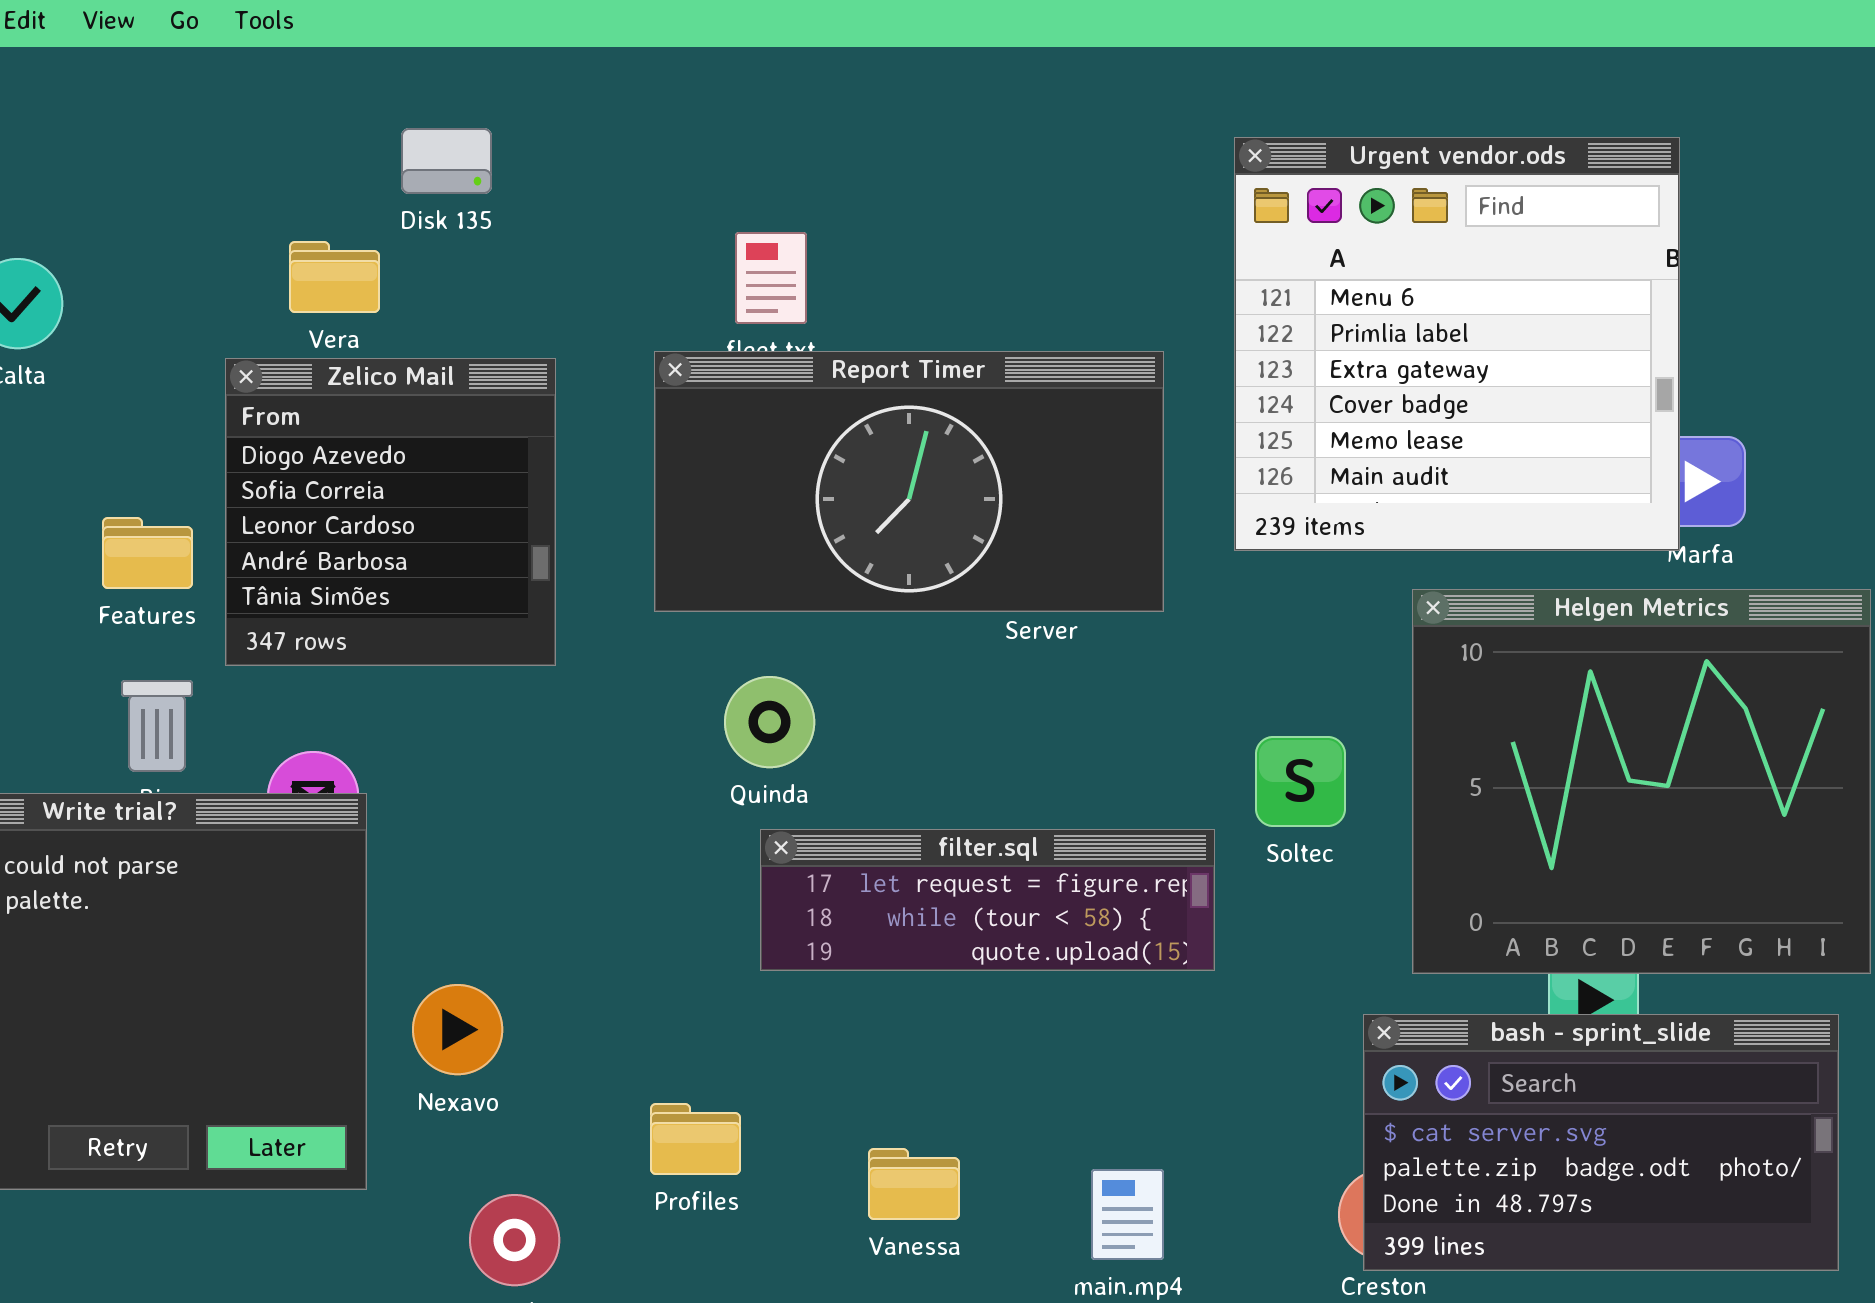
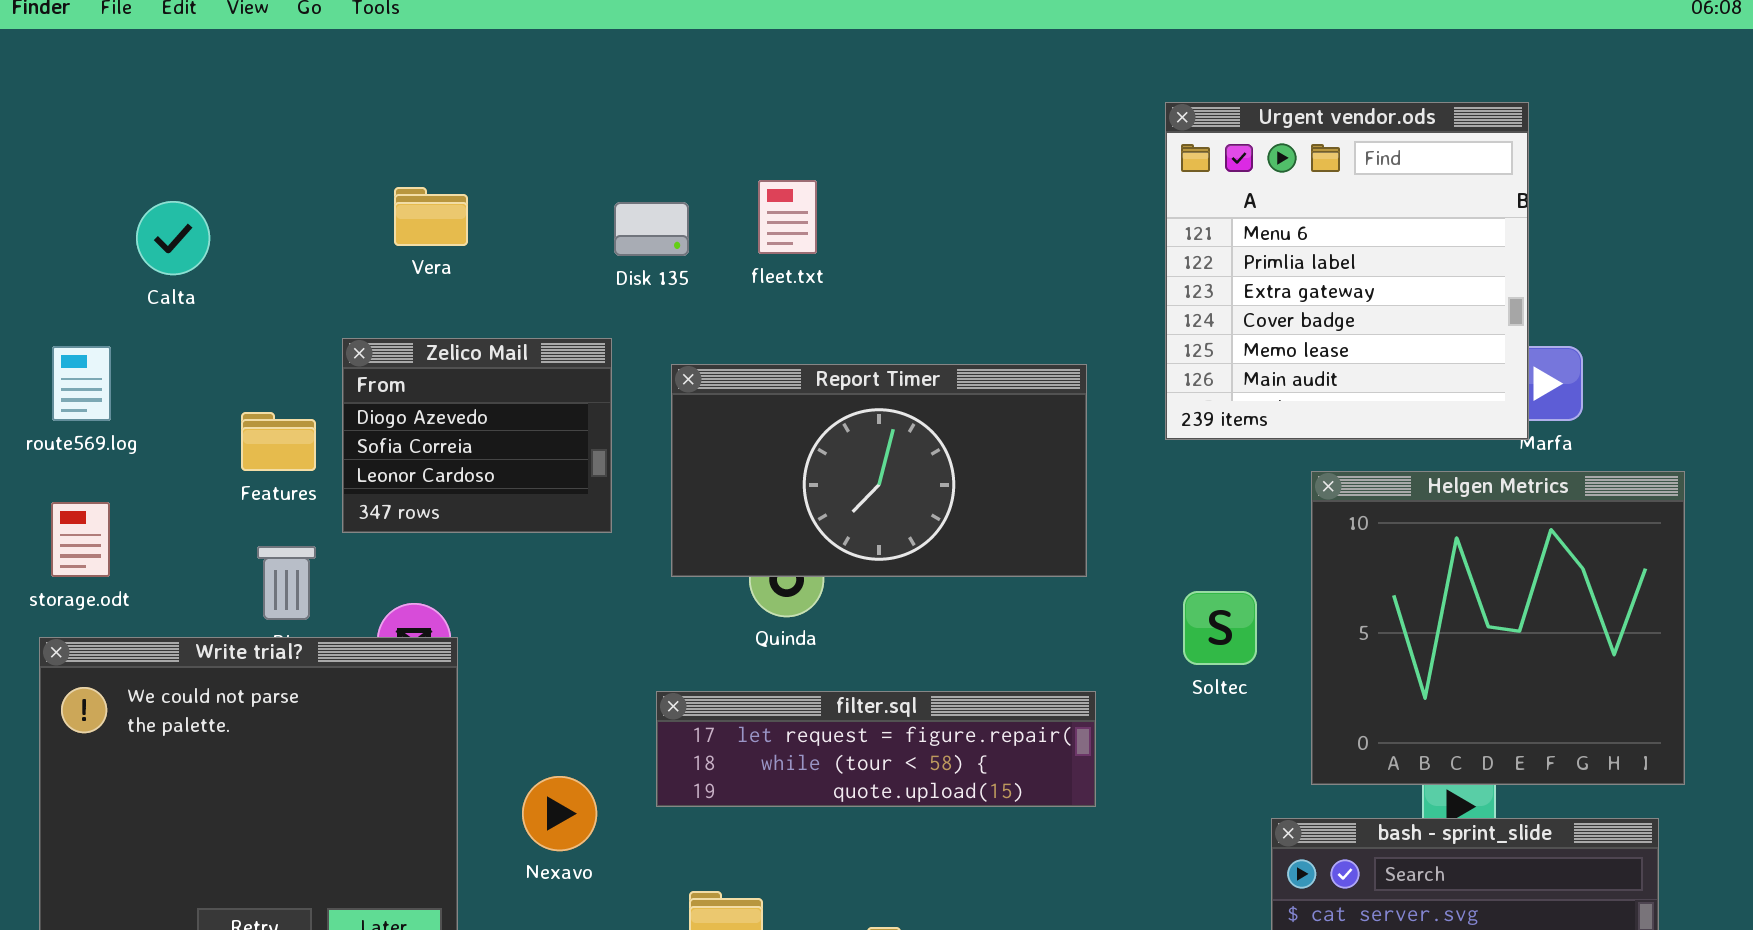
Disk 135: [401,128,492,194] -> [614,202,689,256], moved
Report Timer: [654,351,1164,612] -> [671,364,1087,577], moved
Zelico Mail: [225,358,556,666] -> [342,338,612,533], resized
filter.sql: [760,829,1215,971] -> [656,691,1096,807], moved, resized
Nexavo: [412,984,503,1075] -> [522,776,597,851], moved

